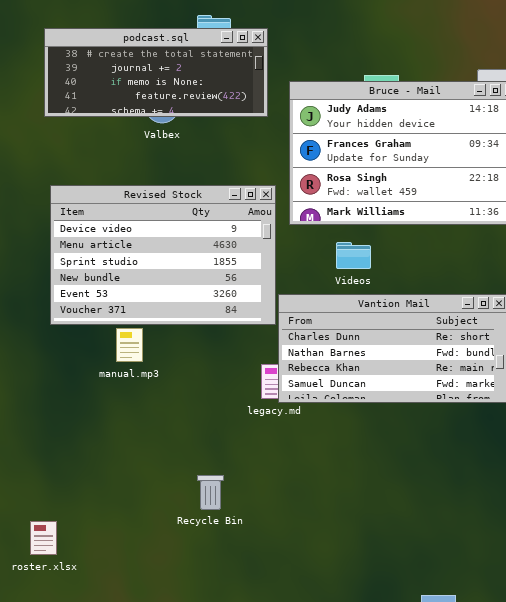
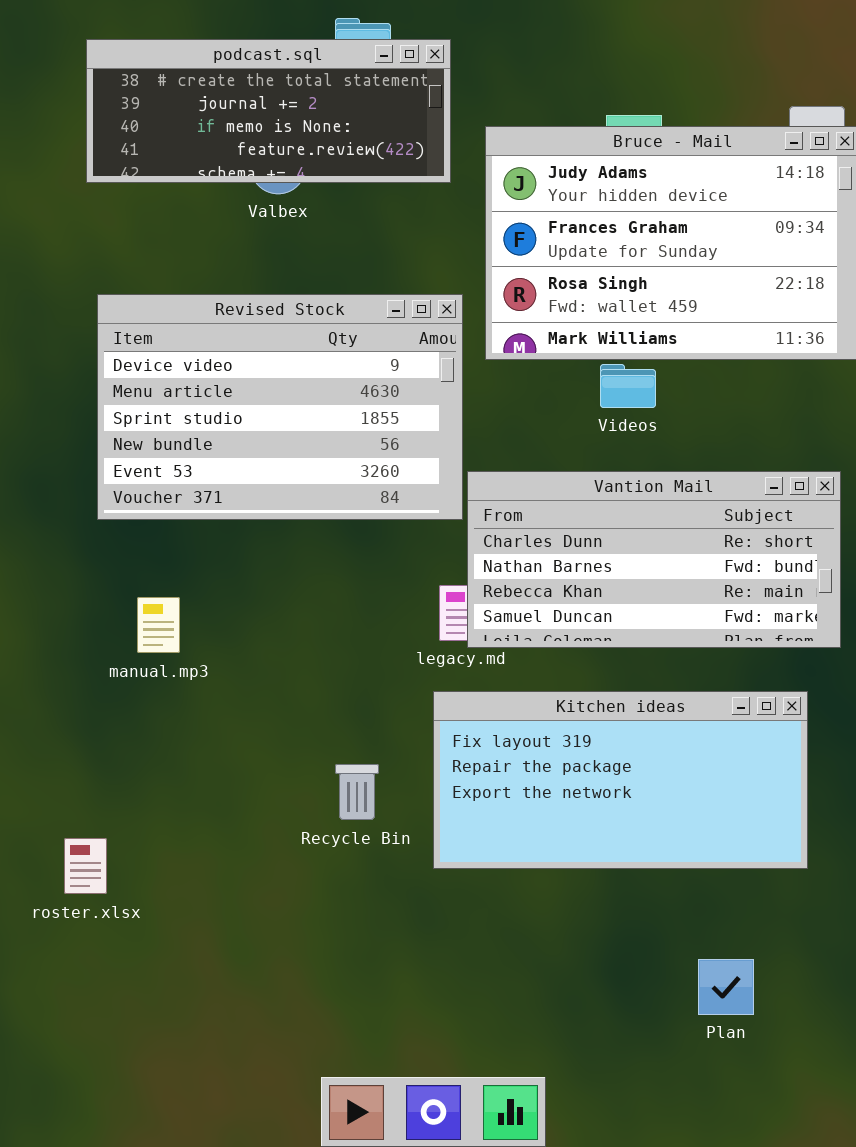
Videos: [336,242,371,269] -> [600,364,656,408], moved
manual.mp3: [116,328,143,362] -> [137,597,180,653], moved
Kitchen ideas: none -> [433,691,808,869], opened

